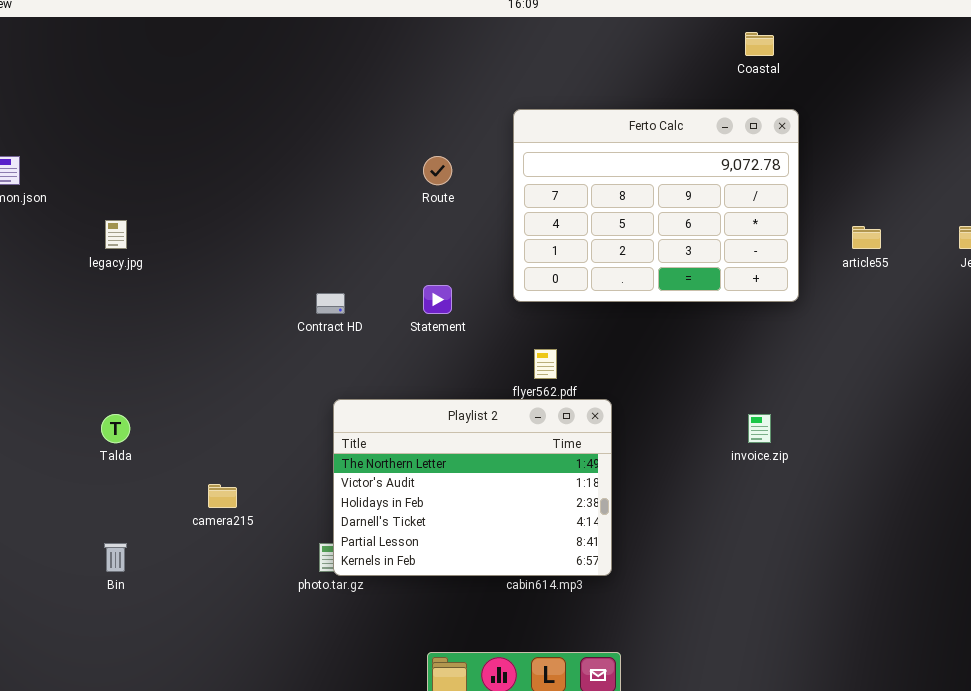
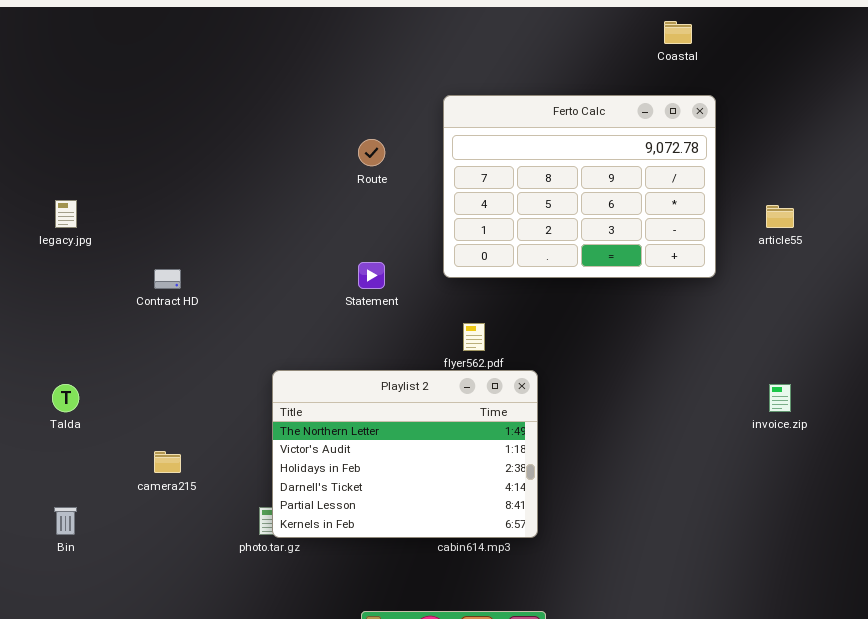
Contract HD: [316,293,345,314] -> [154,269,181,289], moved
invoice.zip: [748,414,771,443] -> [769,384,791,412], moved

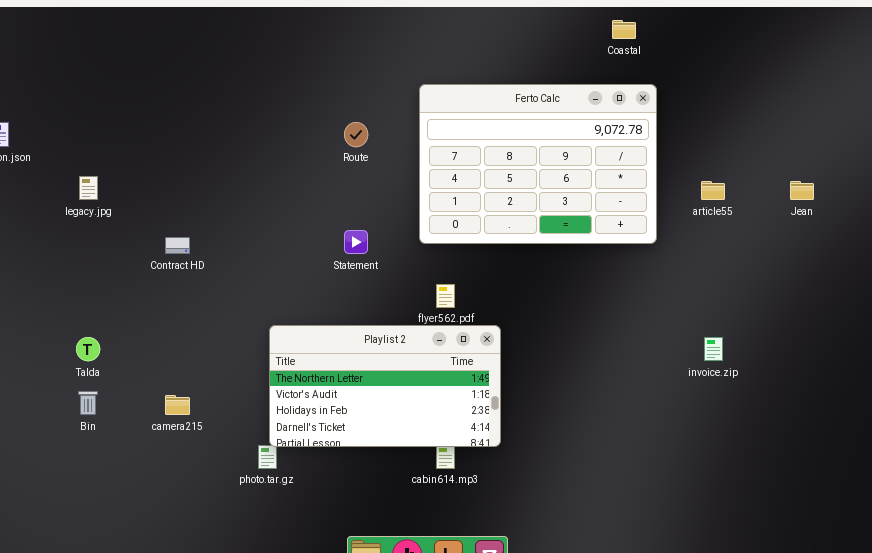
Playlist 2: [272,370,538,538] -> [269,325,501,447], resized
Bin: [54,507,77,535] -> [78,391,98,415], moved

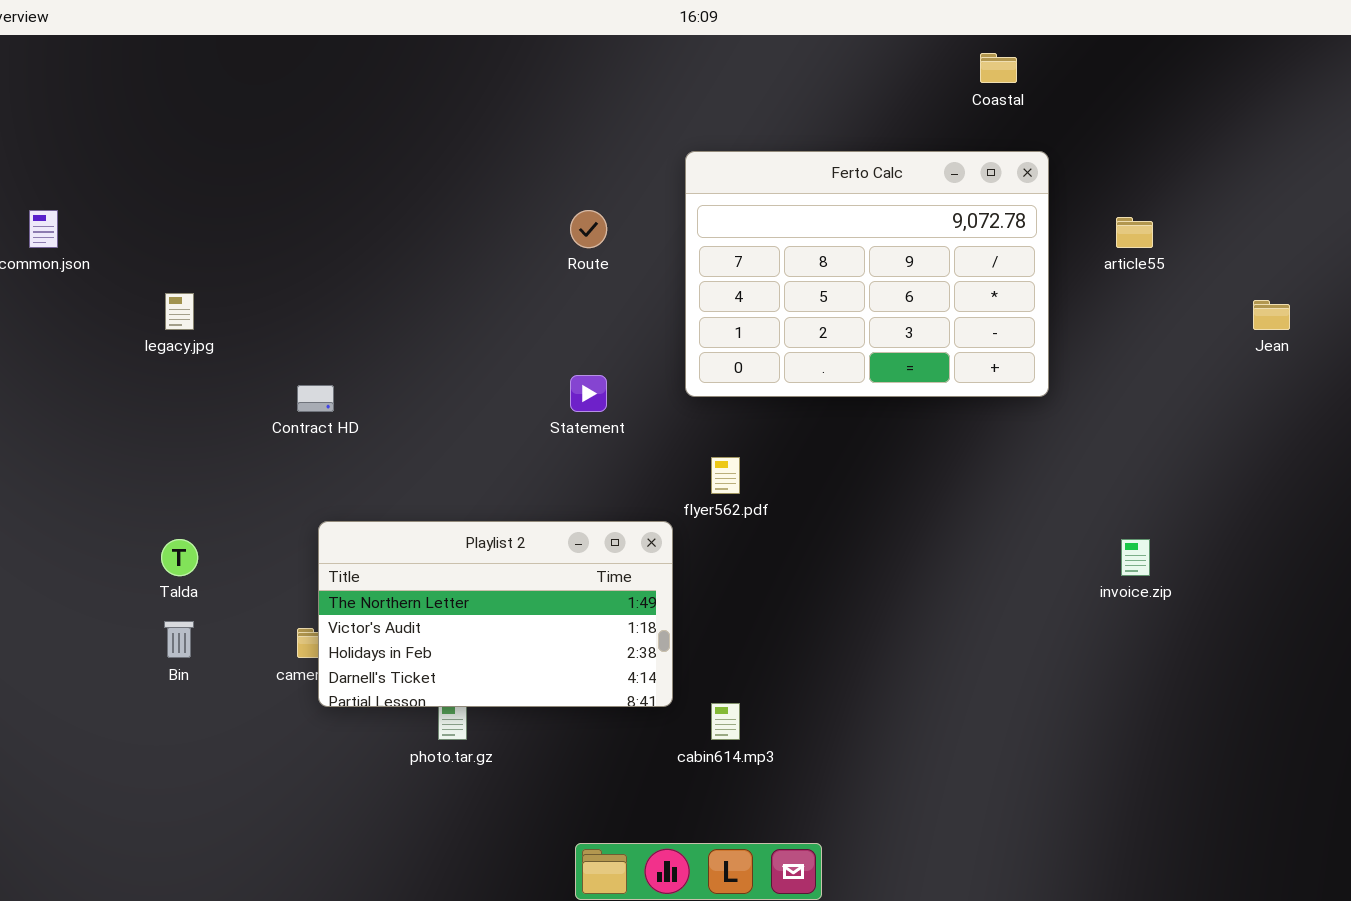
article55: [701,181,725,200] -> [1116,217,1153,248], moved
Playlist 2: [269,325,501,447] -> [318,521,673,707], moved

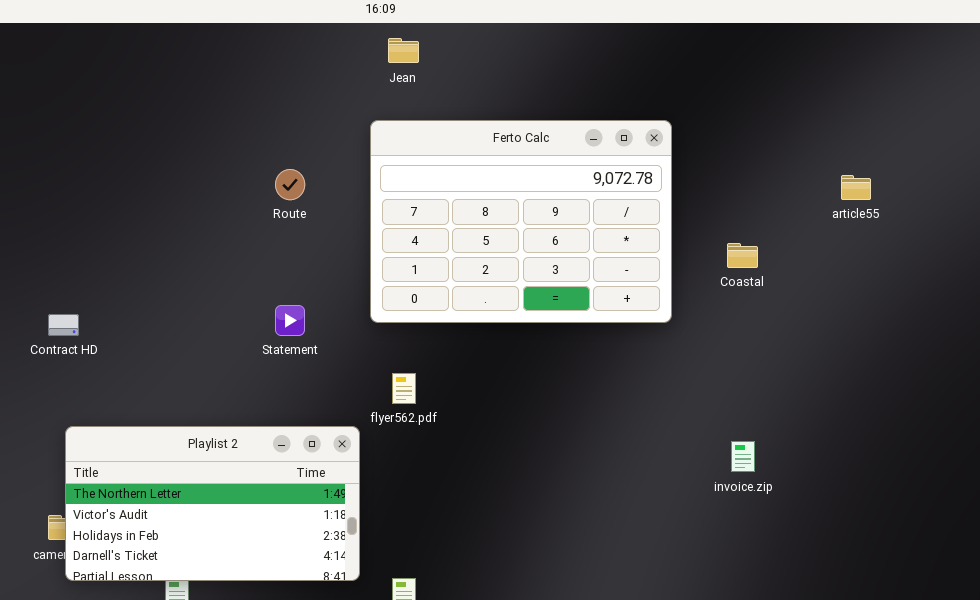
Coastal: [980,53,1017,83] -> [727,243,758,268], moved
article55: [1116,217,1153,248] -> [841,175,871,200], moved
Jean: [1253,300,1290,330] -> [388,38,419,63], moved

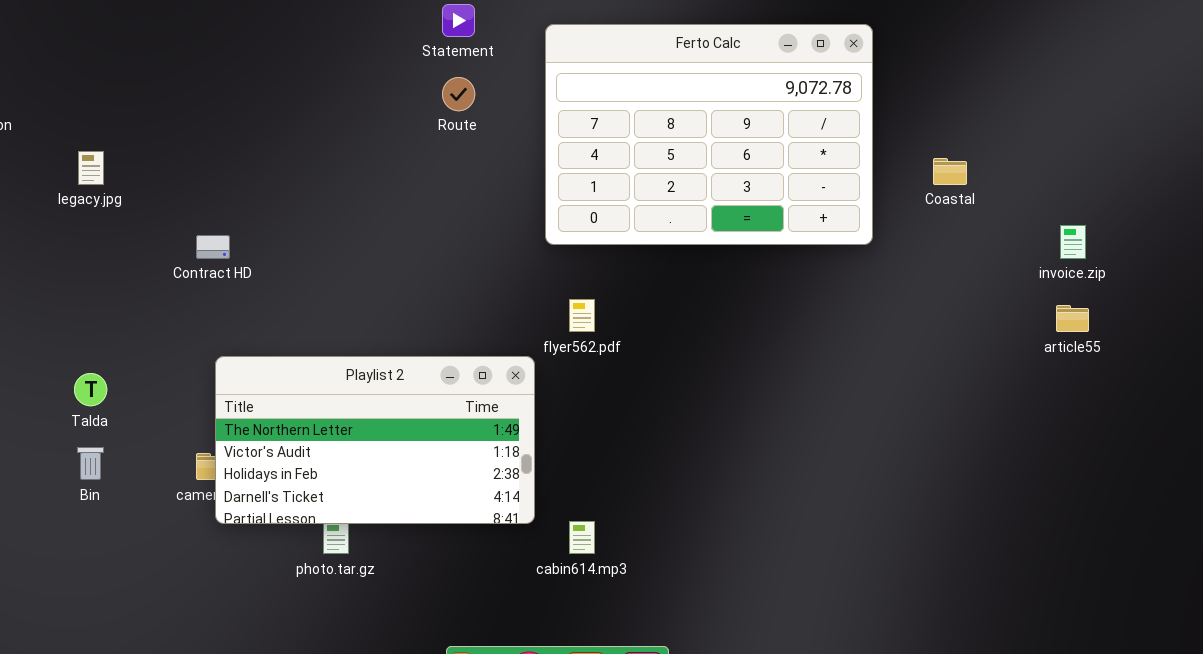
article55: [841,175,871,200] -> [1056,305,1089,332], moved
Statement: [275,305,305,336] -> [442,4,475,37], moved
invoice.zip: [731,441,755,472] -> [1060,225,1086,259], moved

